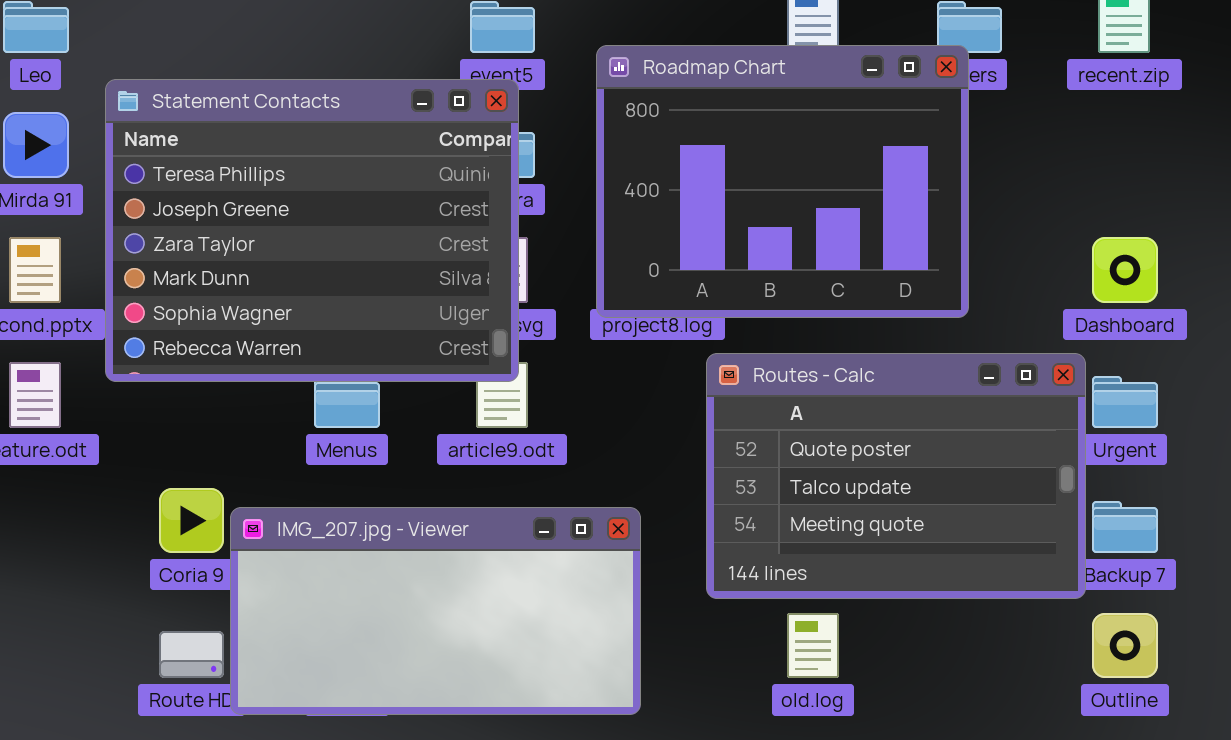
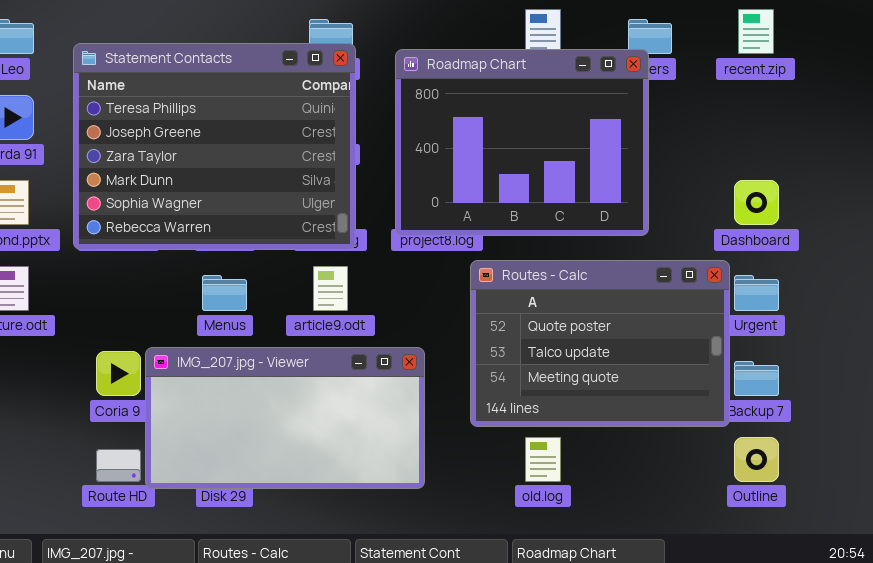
Statement Contacts: [105,79,519,382] -> [73,43,356,250], moved
IMG_207.jpg - Viewer: [230,507,641,715] -> [145,347,425,489], moved

